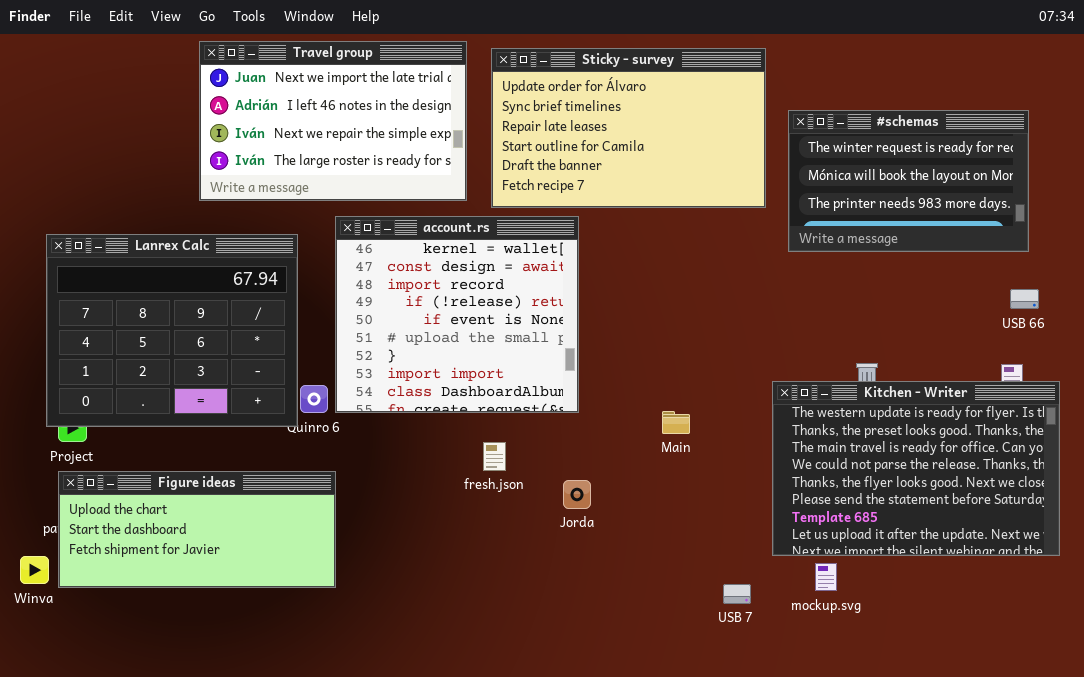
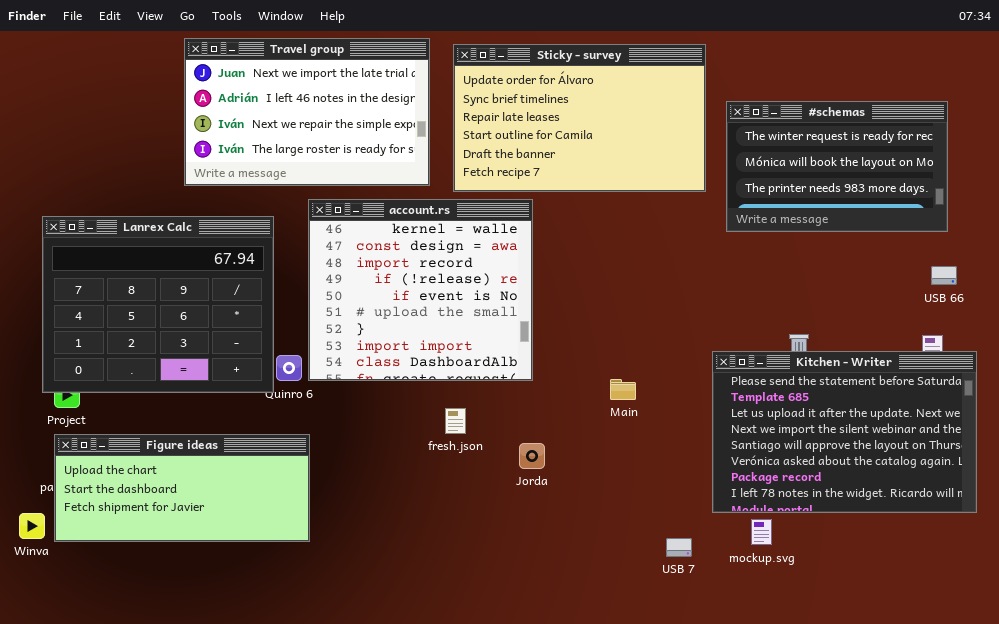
Kitchen - Writer: [772,381,1060,556] -> [712,351,977,513], scrolled down 5 rows

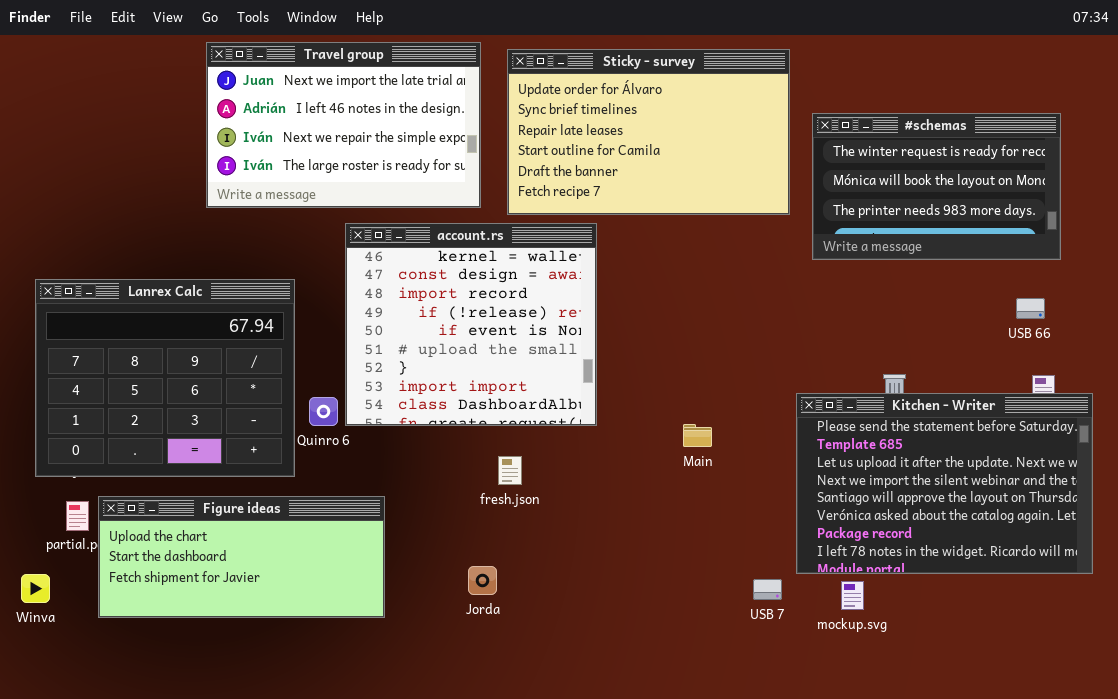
Lanrex Calc: [42,216,274,393] -> [35,279,295,477], moved
USB 66: [931,266,957,285] -> [1016,298,1045,319], moved
Figure ideas: [54,434,310,542] -> [98,496,385,618], moved
Jorda: [519,443,545,469] -> [468,566,497,595], moved
USB 7: [666,538,692,557] -> [753,579,782,600], moved

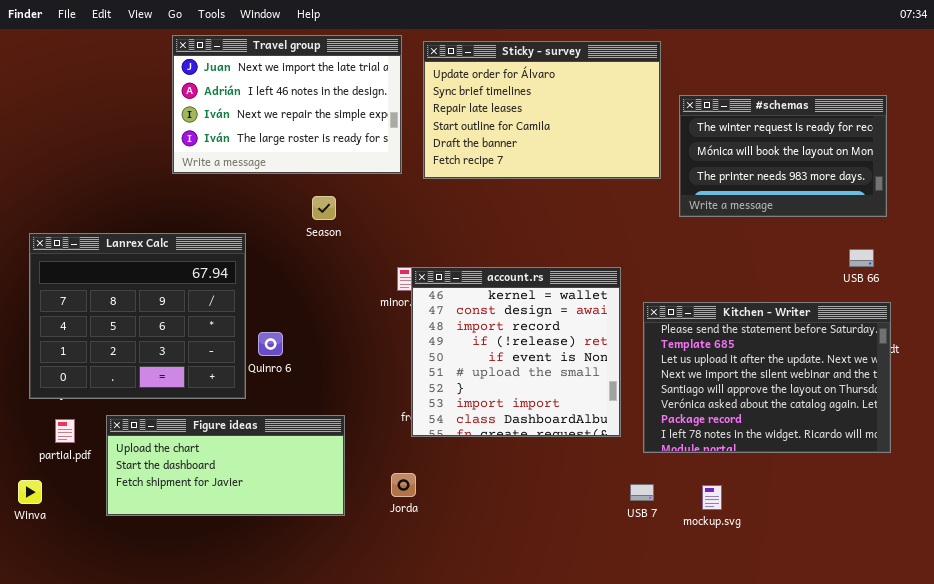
account.rs: [345,223,597,426] -> [411,267,621,437], moved
Kitchen - Writer: [796,393,1093,574] -> [643,302,891,453], moved
Figure ideas: [98,496,385,618] -> [106,415,345,516], moved

